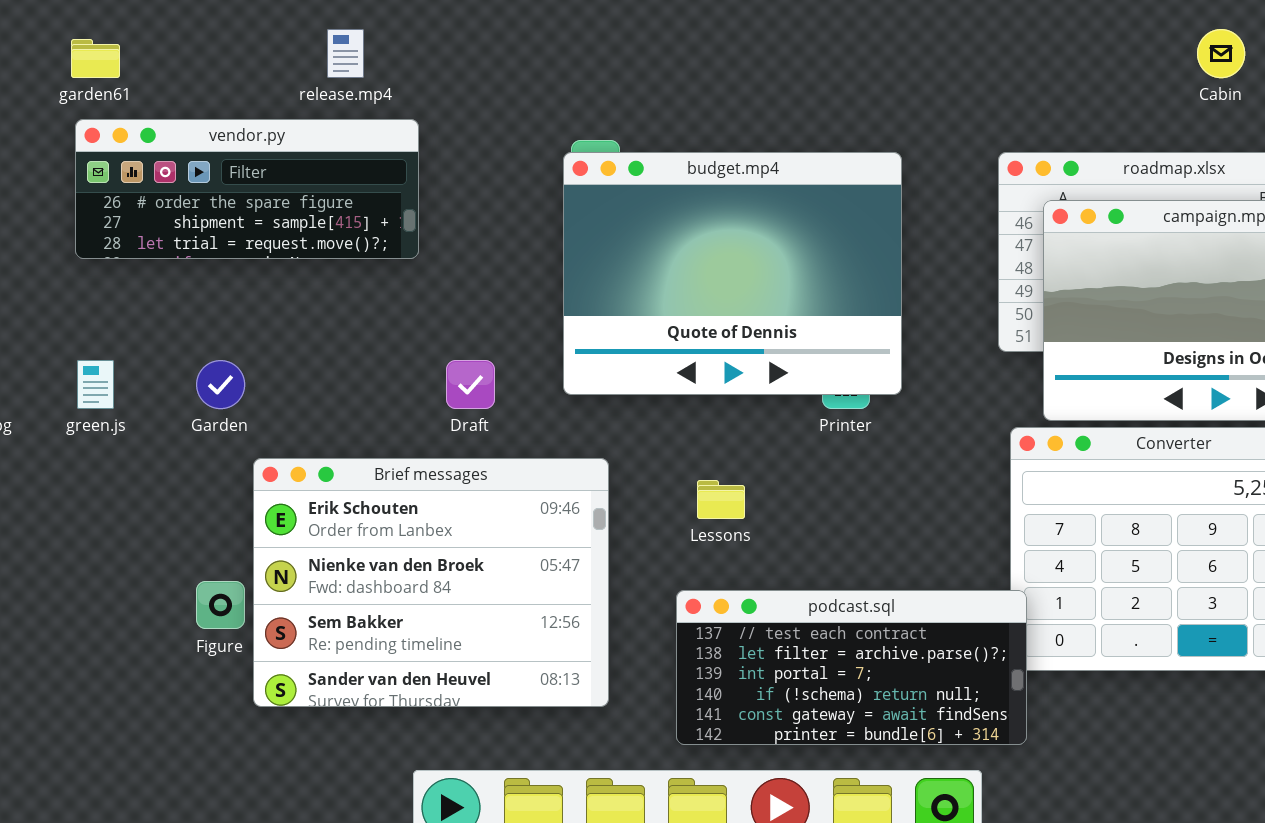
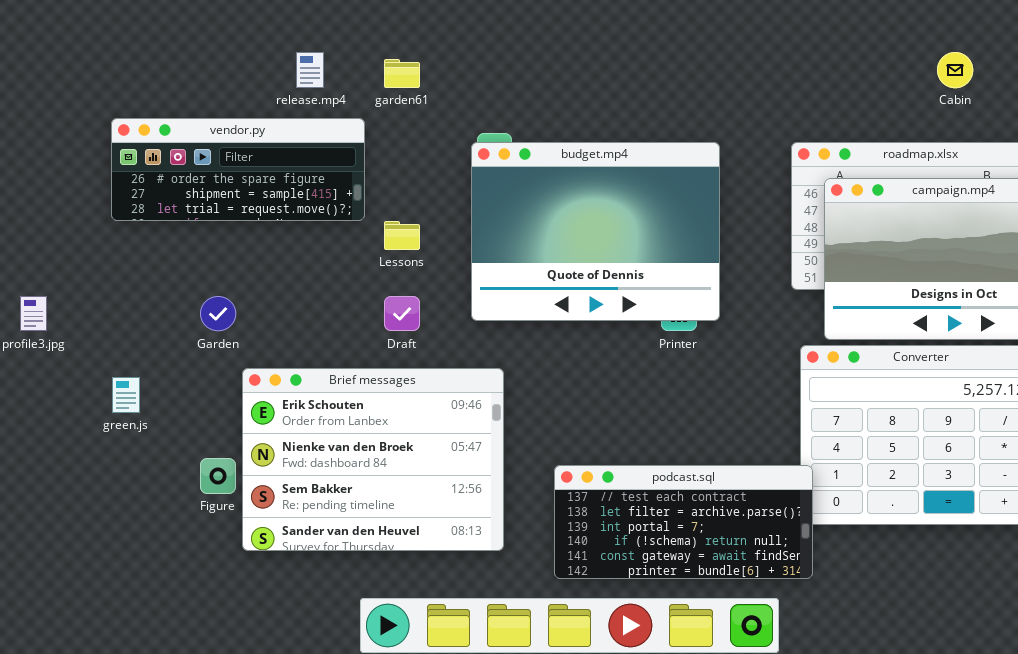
garden61: [71,39,120,78] -> [384,59,420,88], moved
green.js: [77,360,114,409] -> [112,377,140,413], moved
Lessons: [697,480,745,519] -> [384,221,420,250], moved

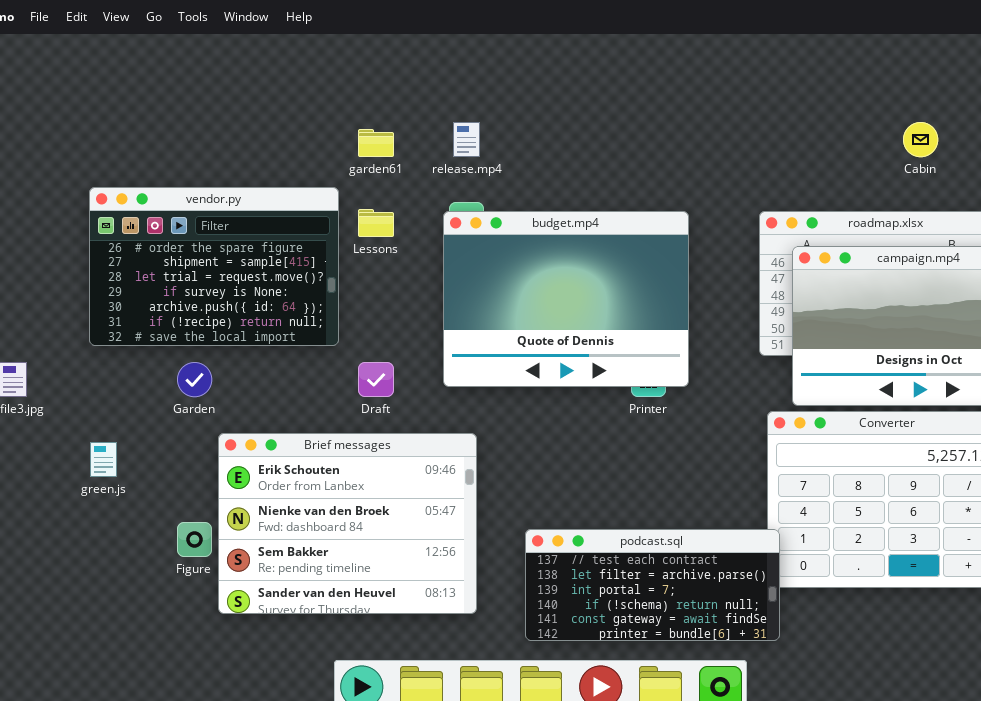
release.mp4: [296,52,324,88] -> [453,122,480,157], moved
vendor.py: [111,118,365,221] -> [89,187,339,346], resized
Lessons: [384,221,420,250] -> [358,209,394,237], moved

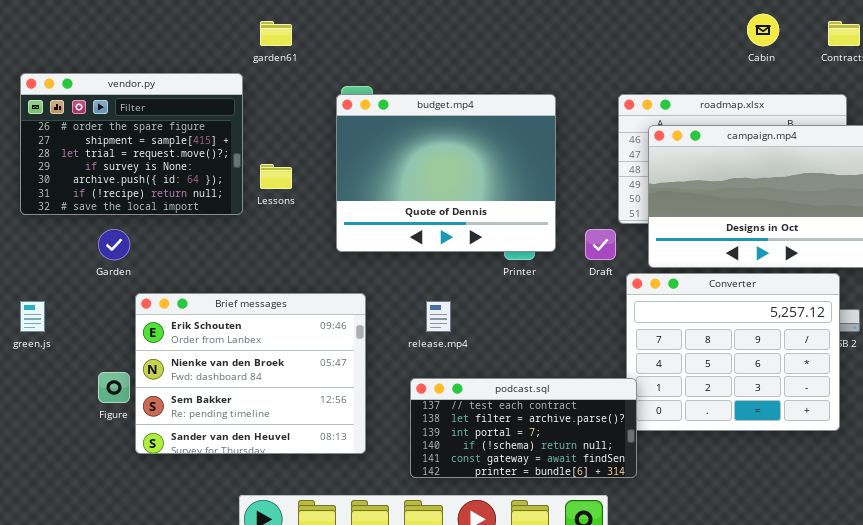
release.mp4: [453,122,480,157] -> [426,301,451,332], moved
Lessons: [358,209,394,237] -> [260,164,292,189], moved
Draft: [358,362,394,397] -> [585,229,616,260], moved

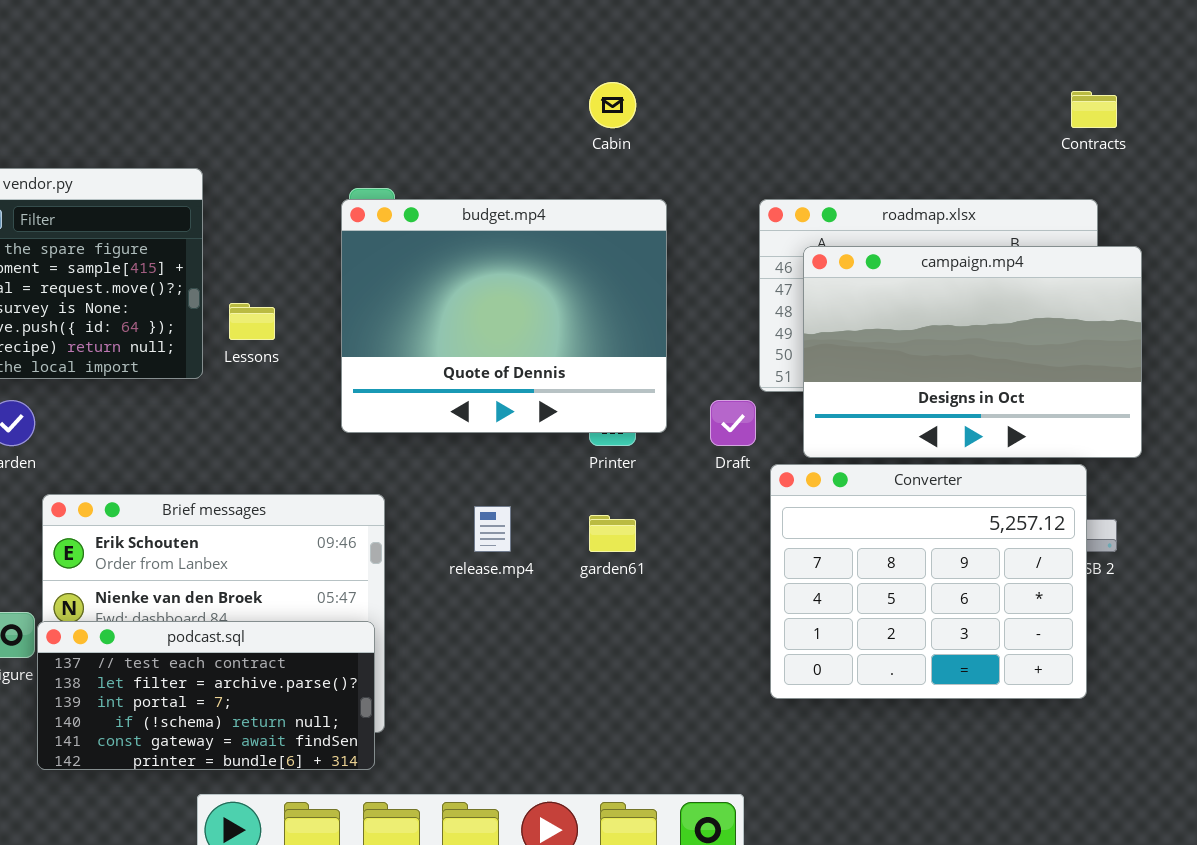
Cabin: [747,14,779,46] -> [589,82,636,128], moved
garden61: [260,21,292,46] -> [589,515,636,552], moved
podcast.sql: [410,378,637,478] -> [37,621,375,770], moved

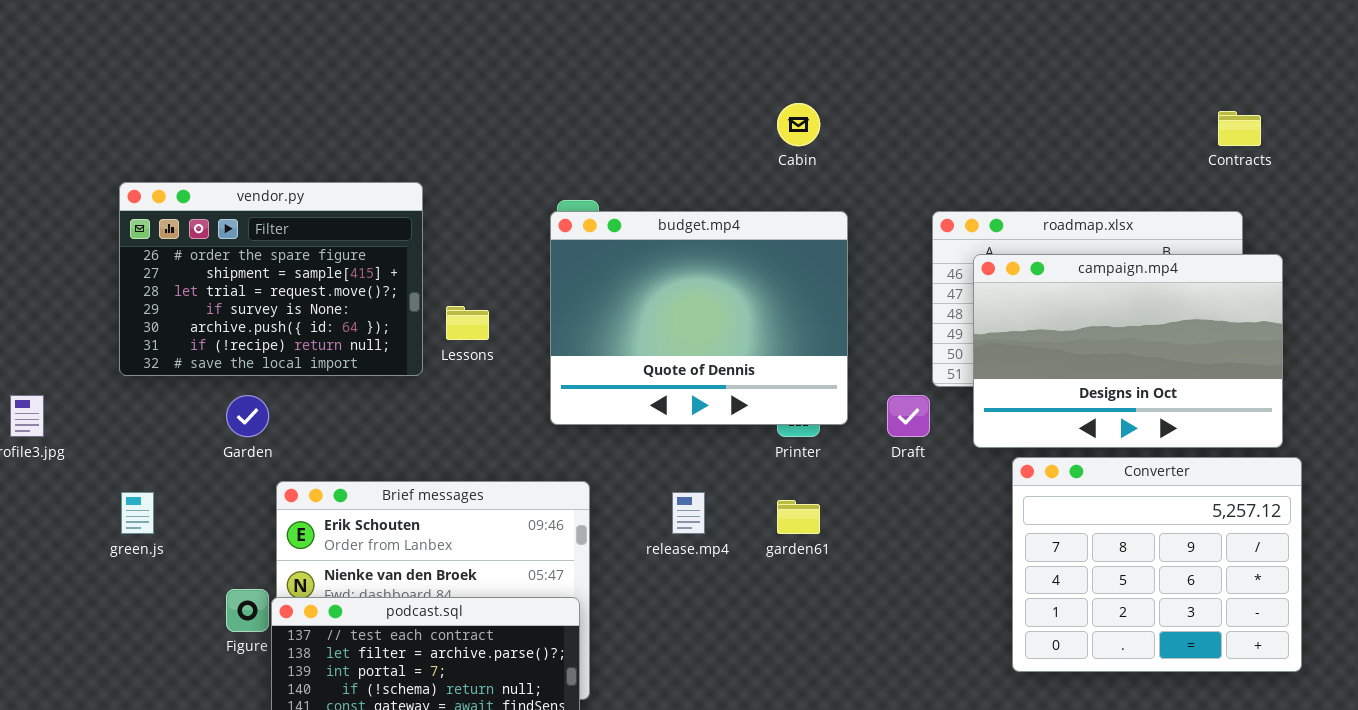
Converter: [770,464,1087,699] -> [1012,457,1302,672], moved

